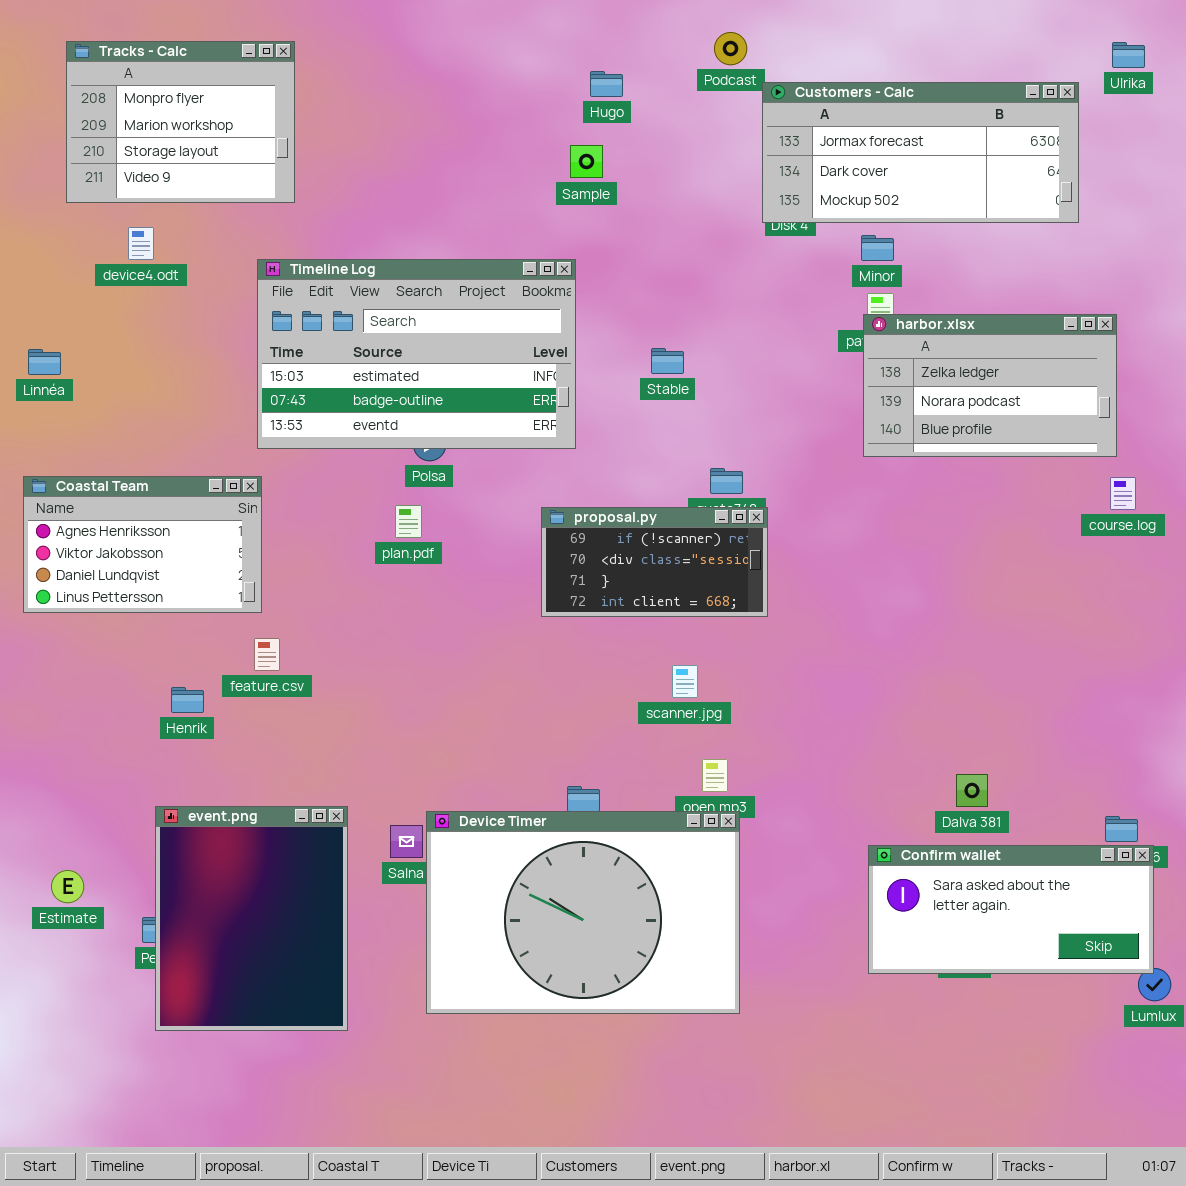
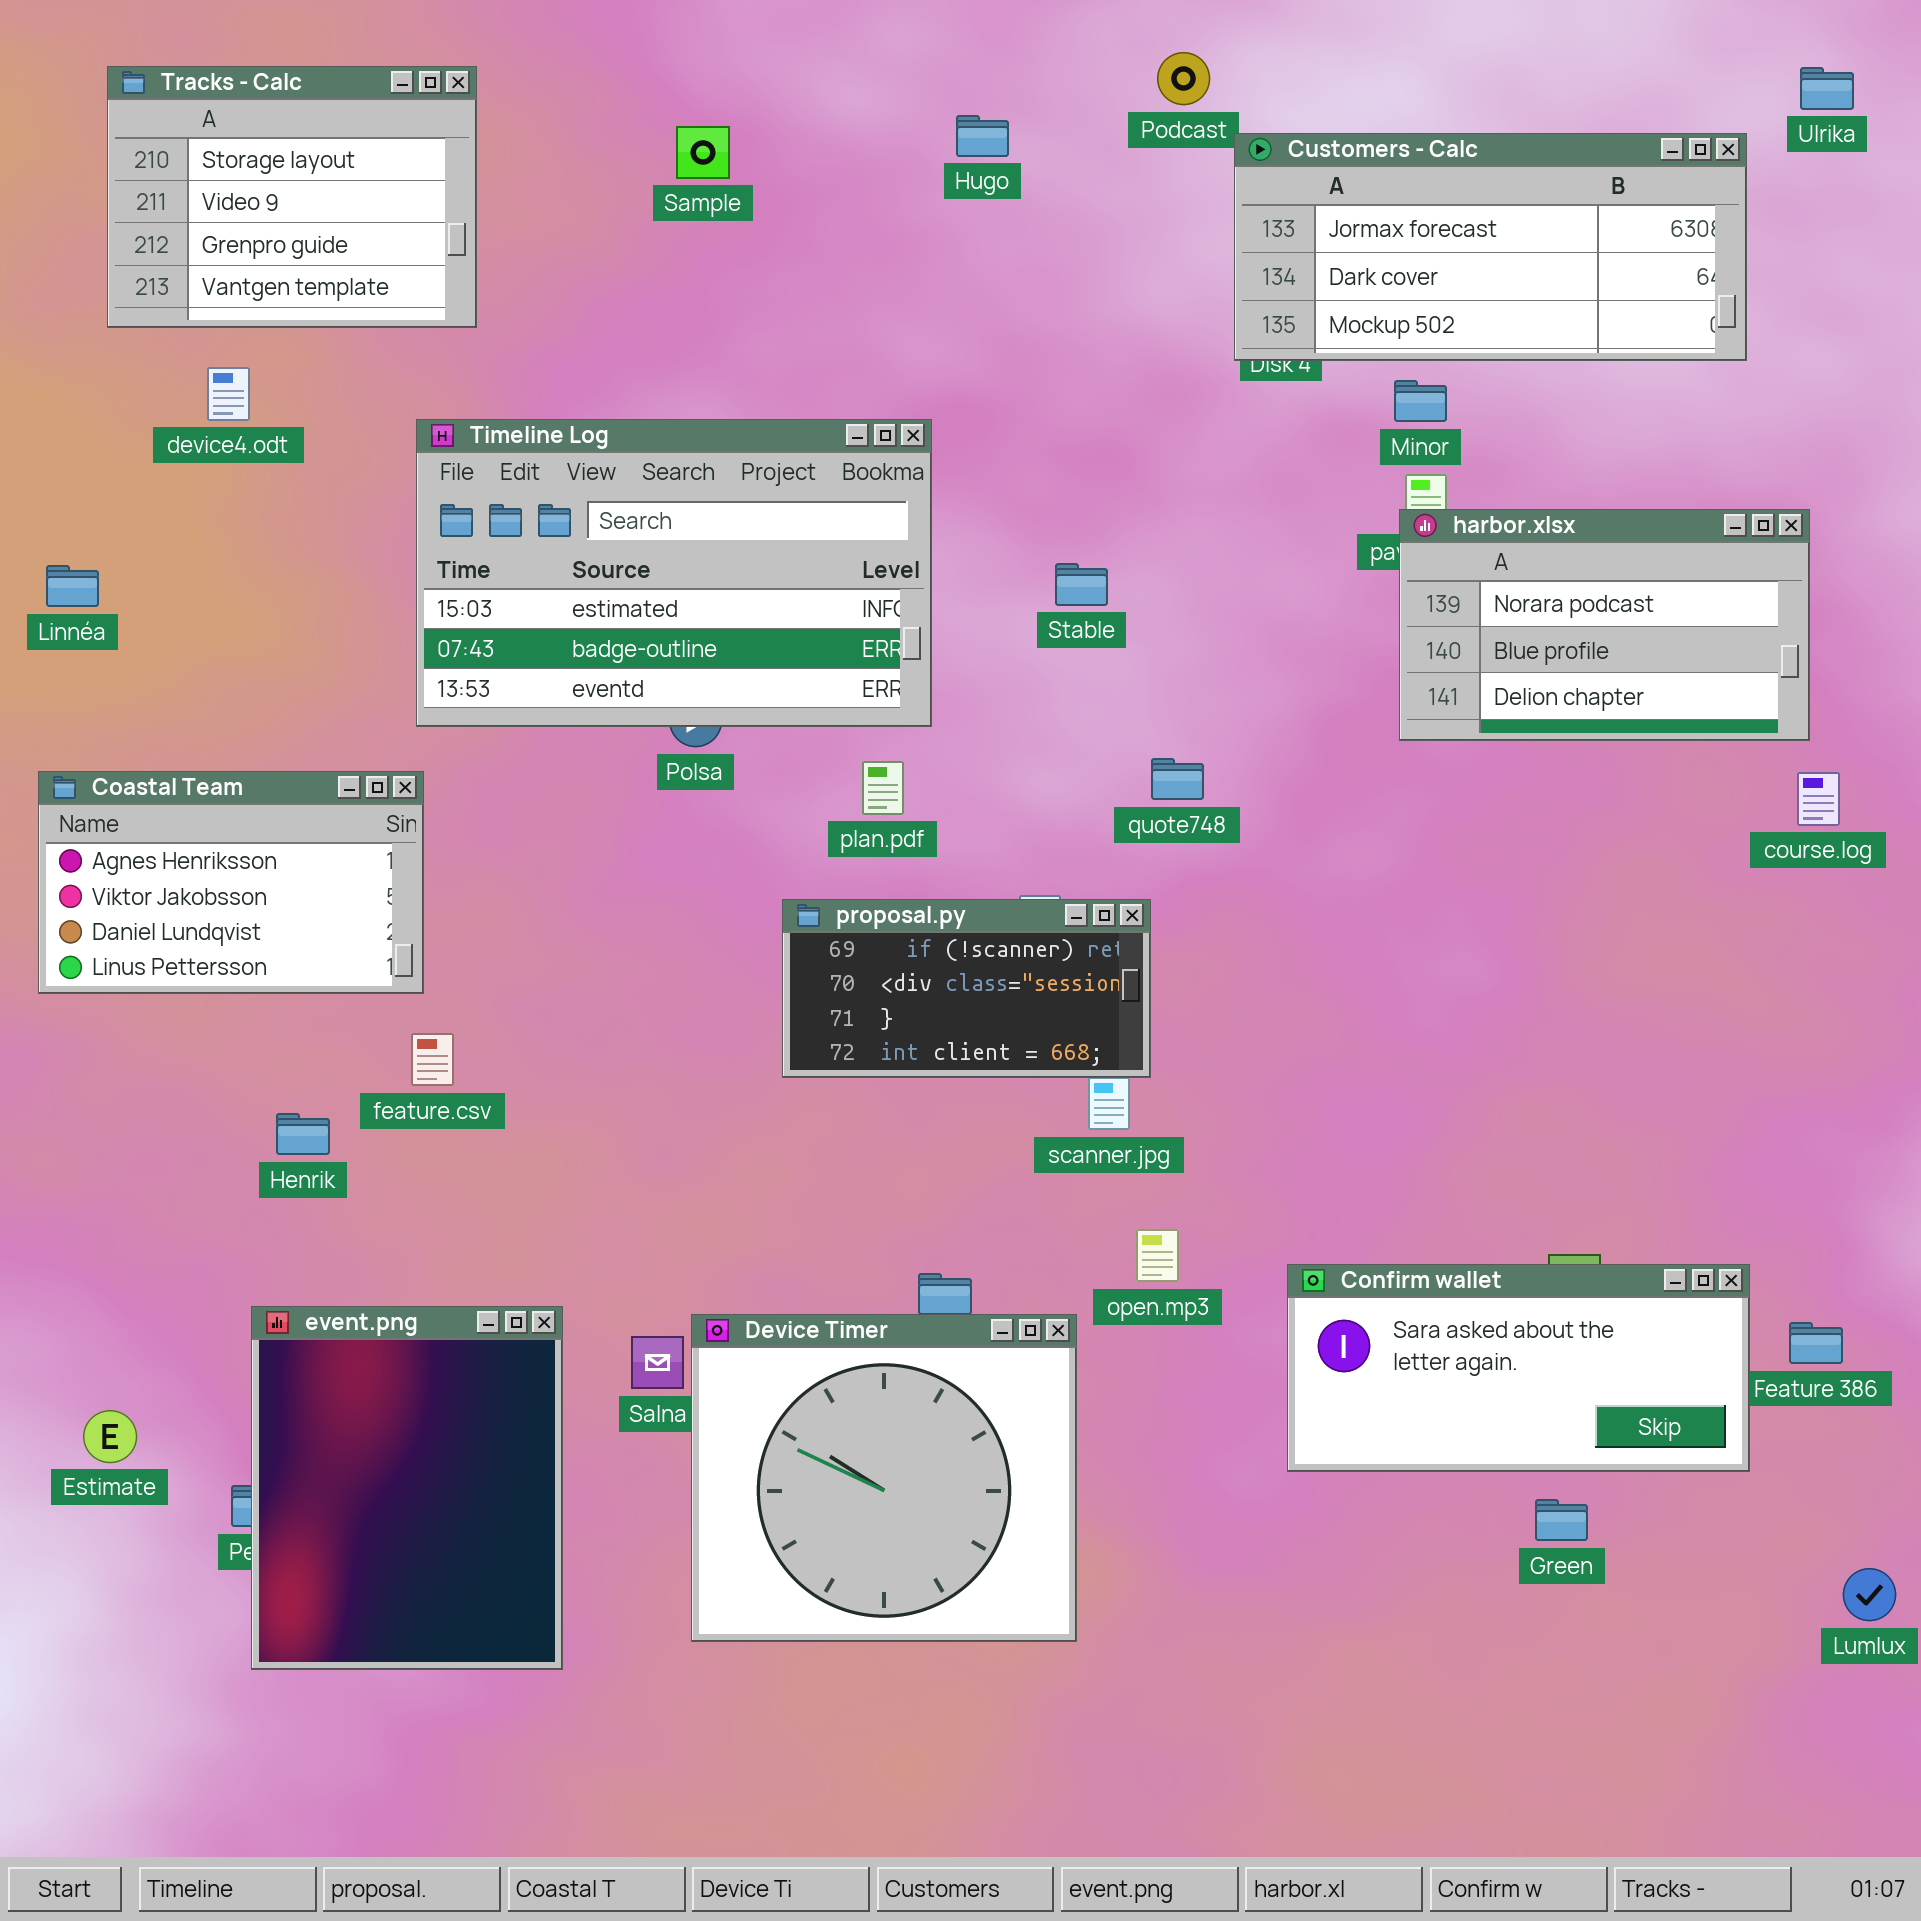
Tracks - Calc: [66,41,295,203] -> [107,66,477,328], scrolled down 2 rows
Sample: [570,145,603,178] -> [676,126,730,179], moved
harbor.xlsx: [863,314,1117,457] -> [1399,509,1810,741], scrolled down 1 row
plan.pdf: [395,505,422,538] -> [862,761,904,815], moved
proposal.py: [541,507,768,617] -> [782,899,1151,1078], moved
Device Timer: [426,811,740,1014] -> [691,1314,1077,1642], resized
Confirm wallet: [868,845,1154,974] -> [1287,1264,1750,1472], moved

